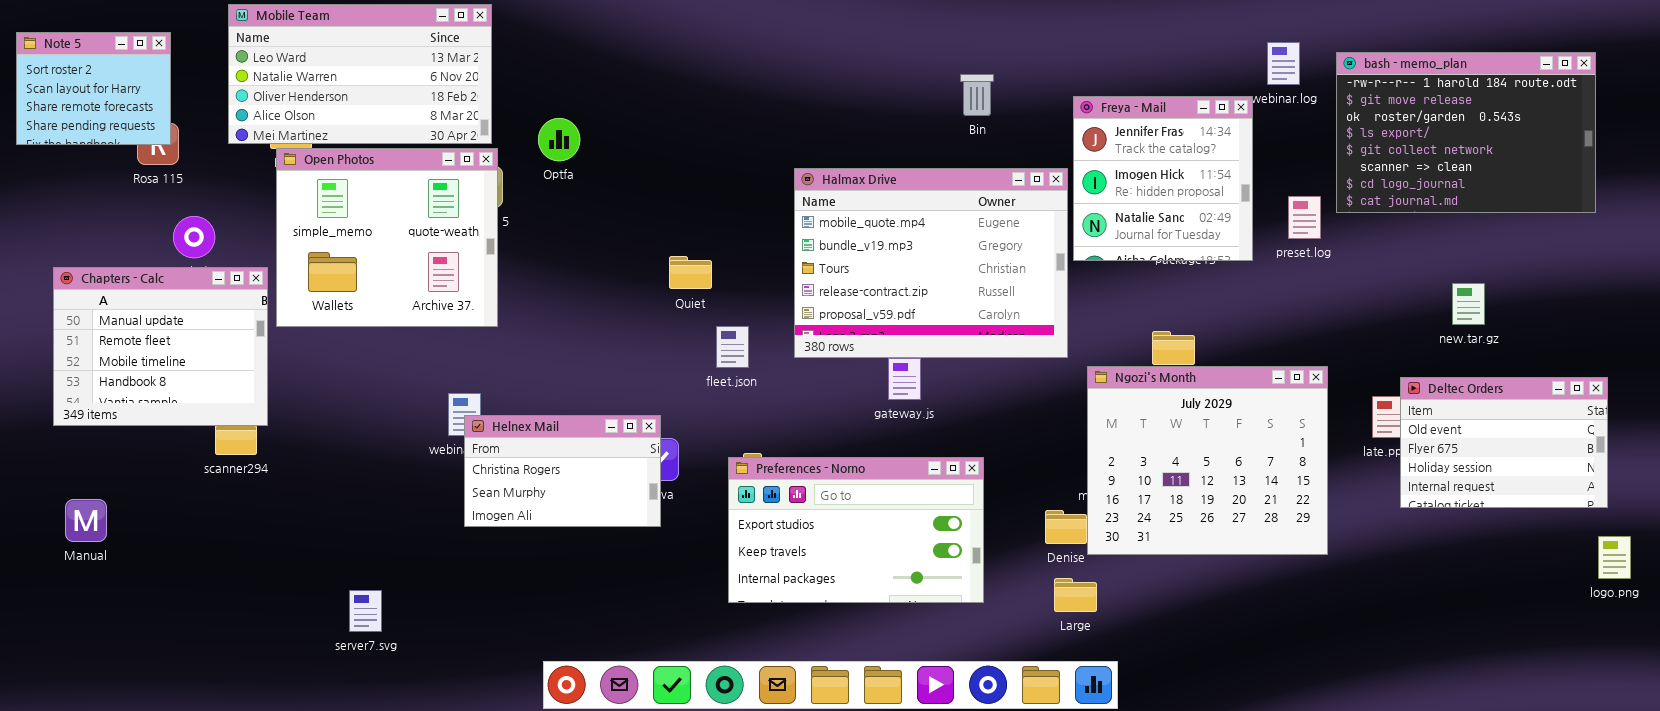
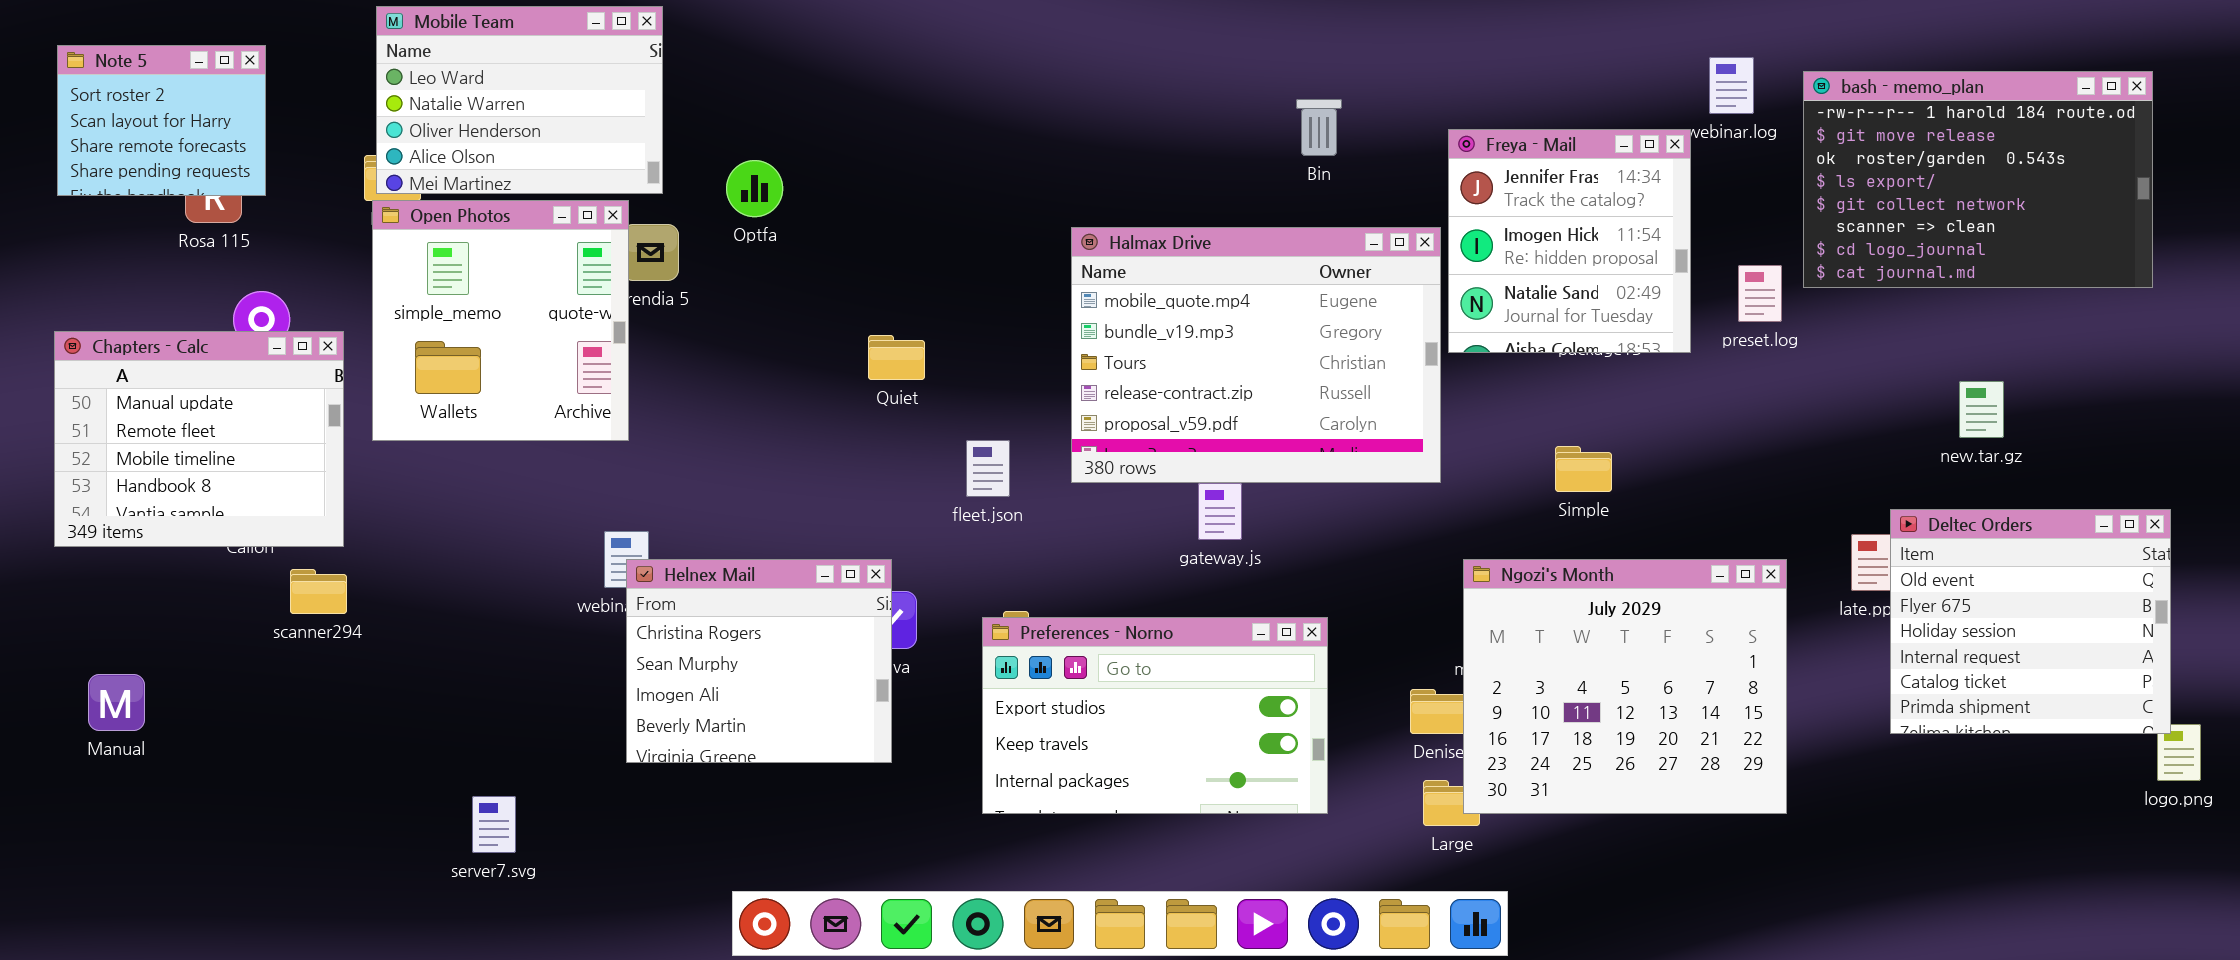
Mobile Team: [228,4,492,144] -> [376,6,663,194], resized
Note 5: [16,32,171,145] -> [57,45,266,196], moved
Open Photos: [276,148,498,327] -> [372,200,629,441], resized
Quiet: [669,256,712,289] -> [868,335,925,380], moved
Chapters - Calc: [53,267,268,426] -> [54,331,344,547], moved
Ngozi's Month: [1087,366,1328,555] -> [1463,559,1787,814], moved
Deltec Orders: [1400,377,1608,508] -> [1890,509,2171,734], resized
Helnex Mail: [464,415,661,527] -> [626,559,892,763], resized

